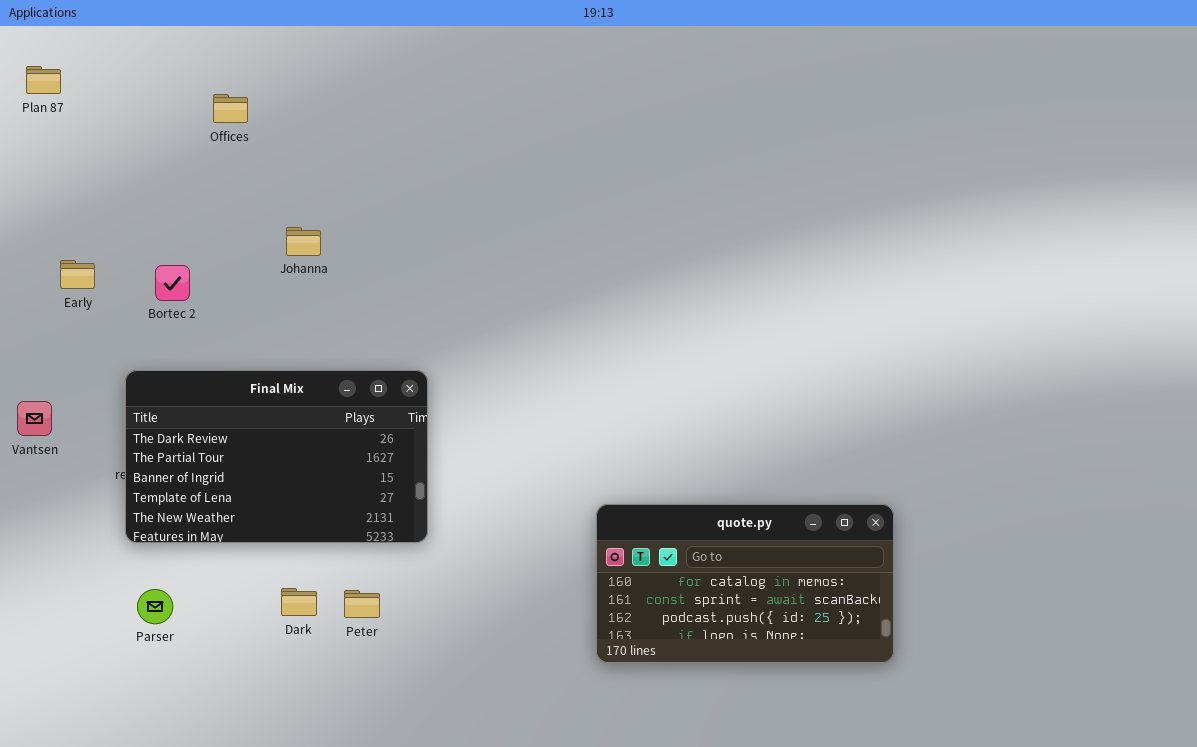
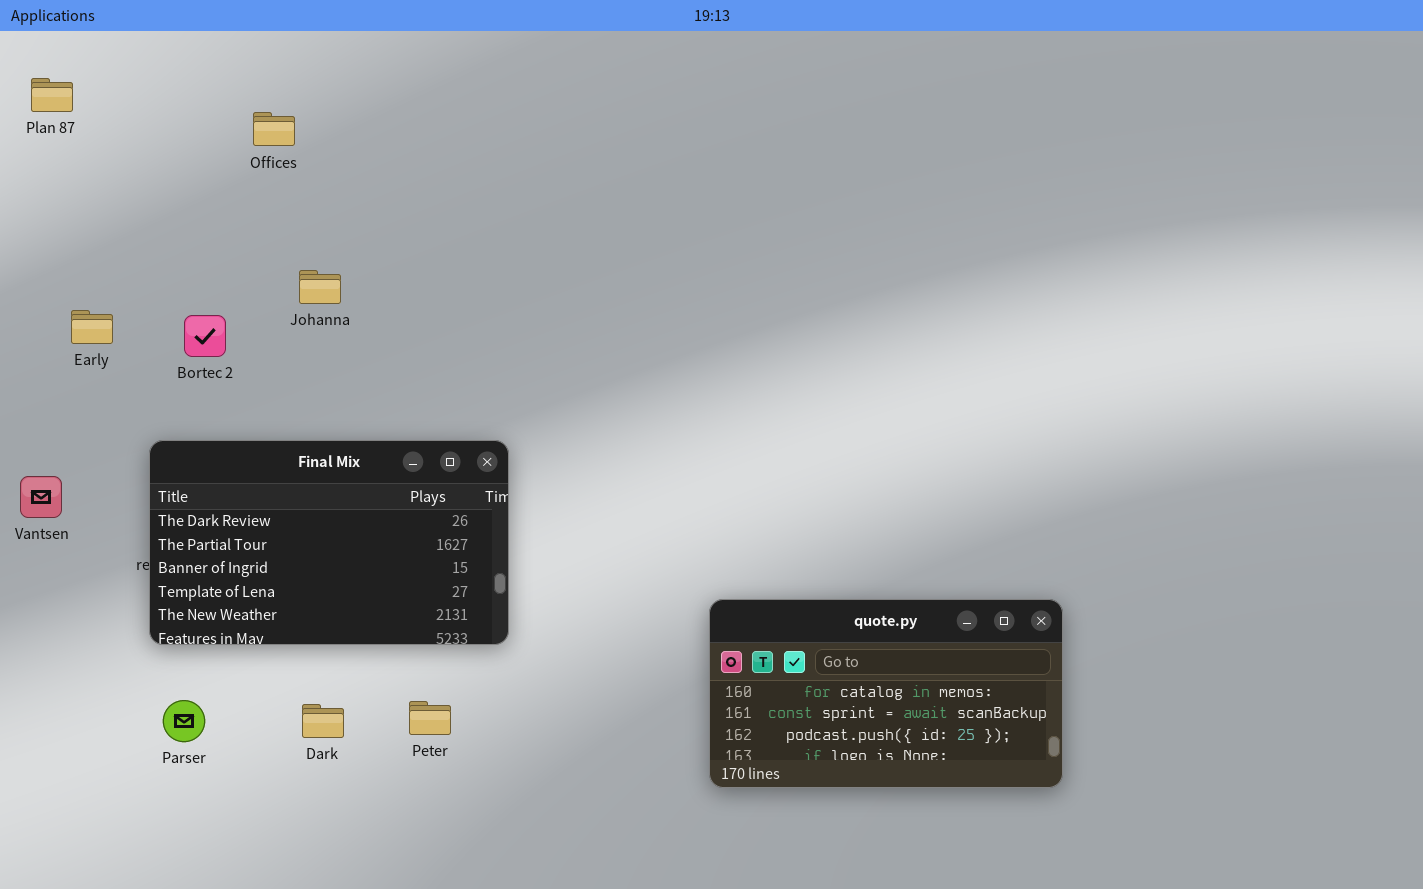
Johanna: [286,227,321,256] -> [299,270,341,304], moved
Dark: [281,588,317,616] -> [302,704,344,738], moved

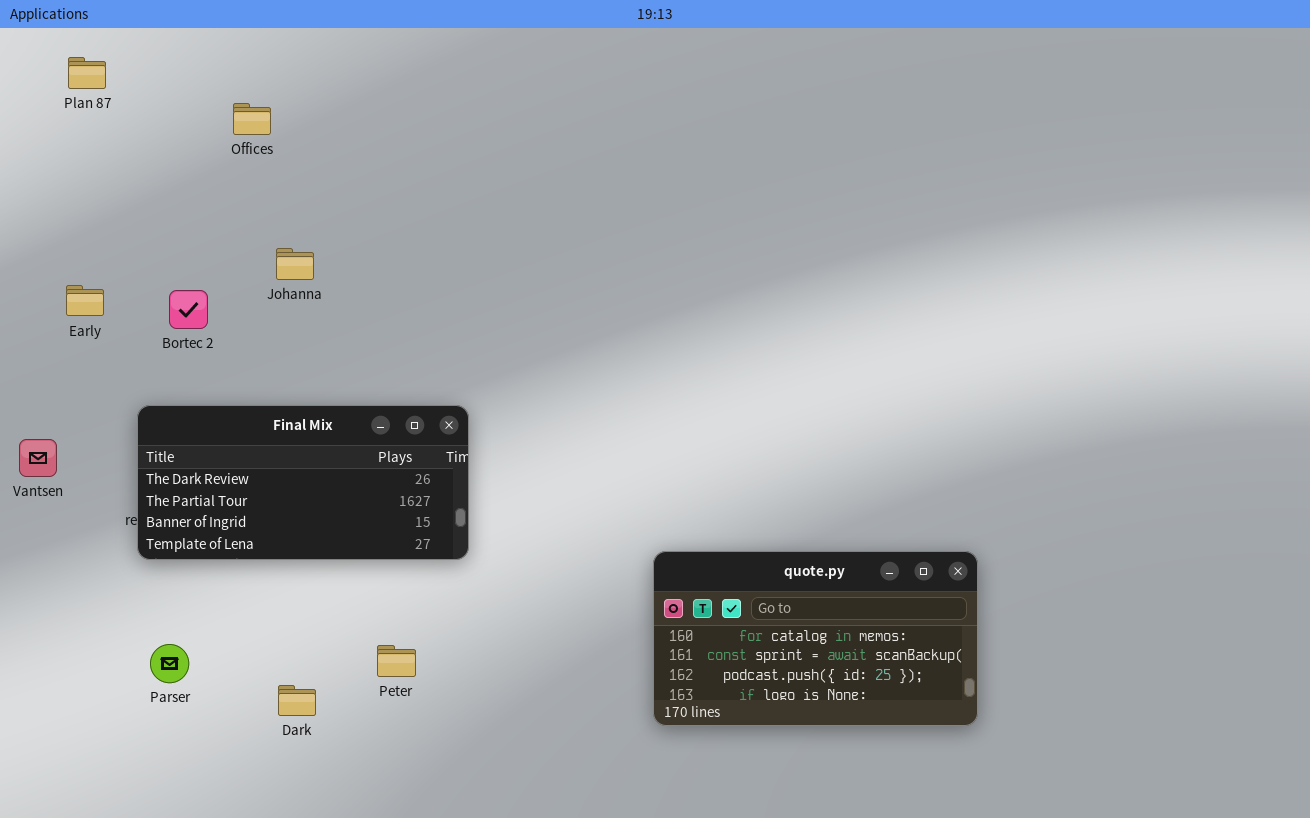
Plan 87: [31,78,73,112] -> [68,57,106,89], moved
Final Mix: [149,440,509,645] -> [137,405,469,560], resized
Dark: [302,704,344,738] -> [278,685,316,716], moved

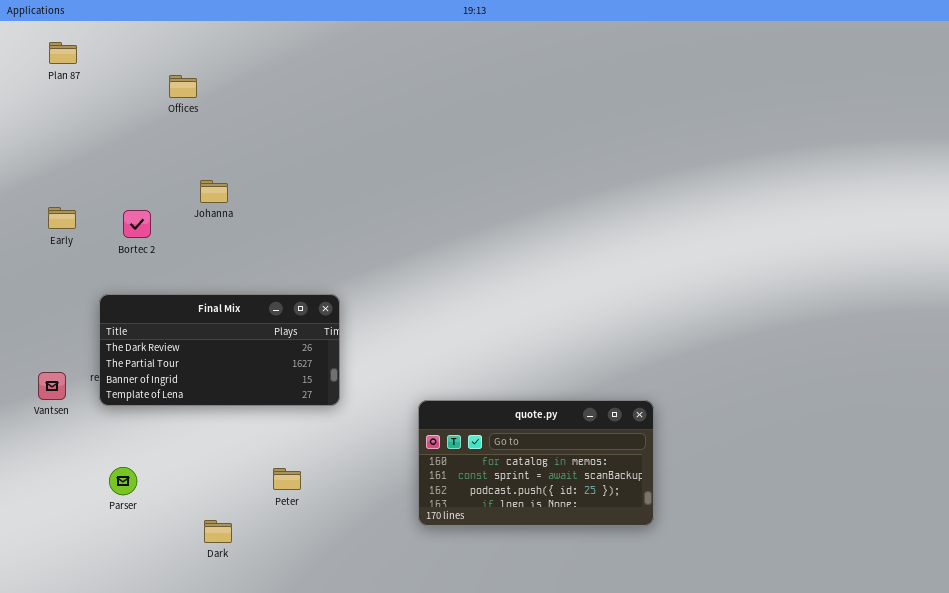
Vantsen: [19,439,57,477] -> [38,372,66,400], moved
quote.py: [653,551,978,726] -> [418,400,654,526], moved
Dark: [278,685,316,716] -> [204,520,232,543], moved

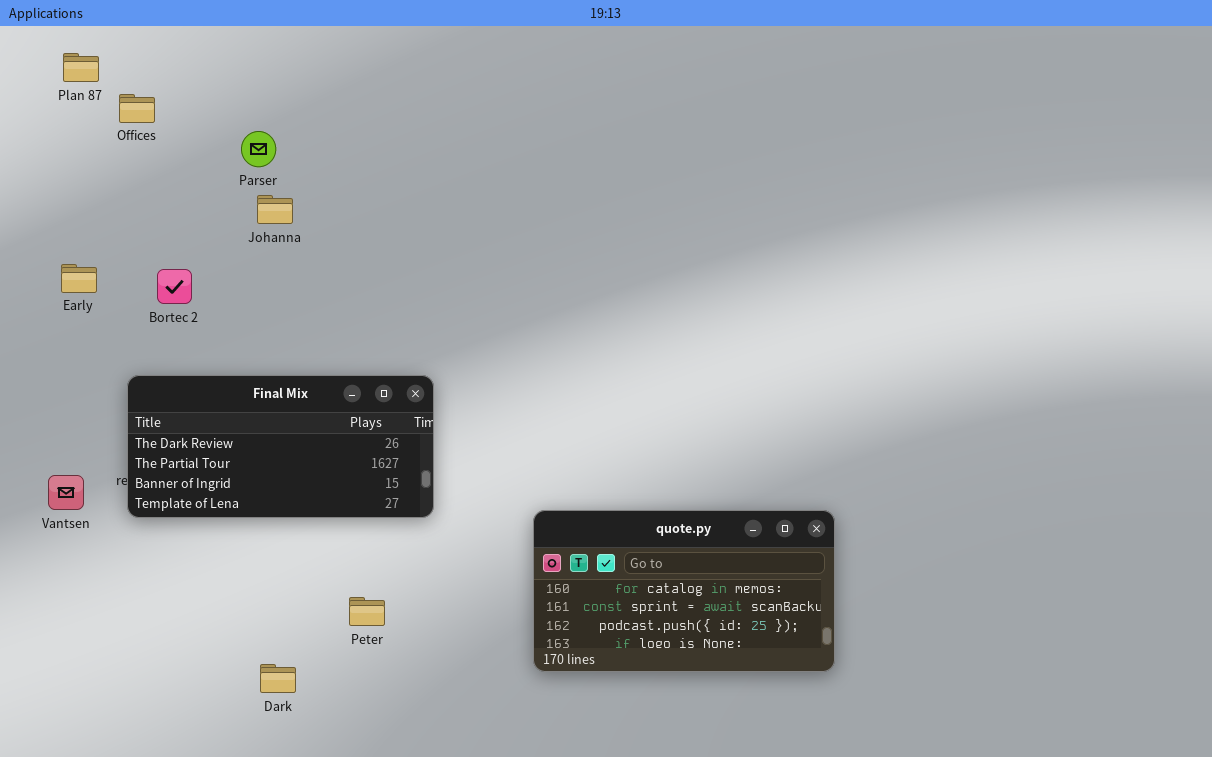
Offices: [169,75,197,98] -> [119,94,155,123], moved
Johanna: [200,180,228,203] -> [257,195,293,224], moved
Parser: [109,467,137,495] -> [241,131,276,167], moved

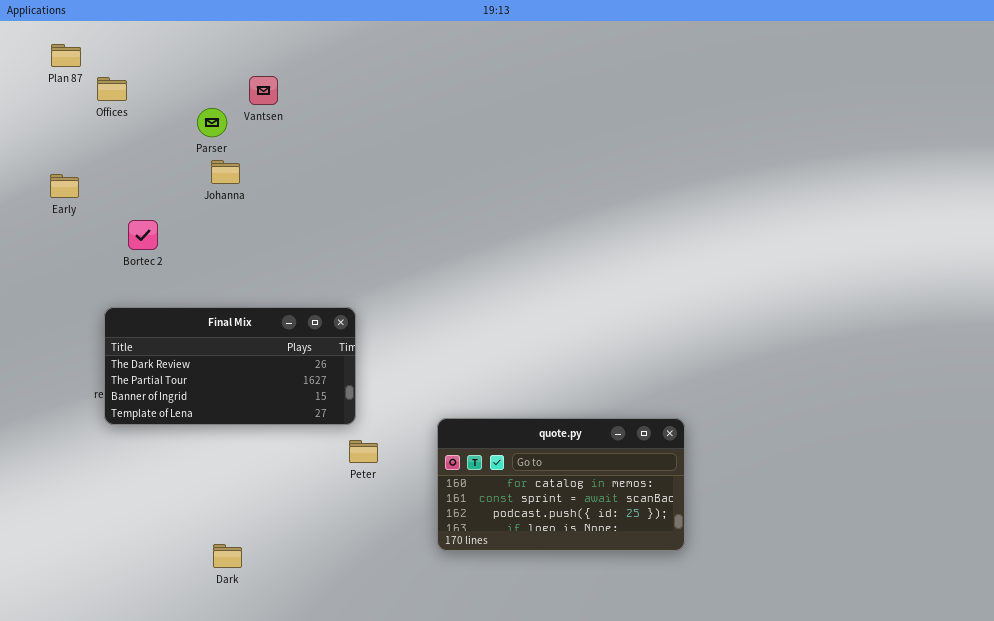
Early: [61,264,97,293] -> [50,174,79,198], moved
Vantsen: [48,475,84,510] -> [249,76,278,105], moved
Peter: [349,597,385,626] -> [349,440,378,463], moved

